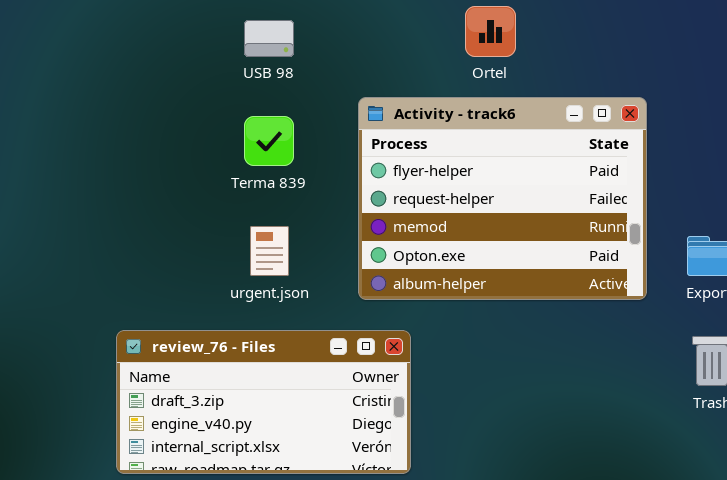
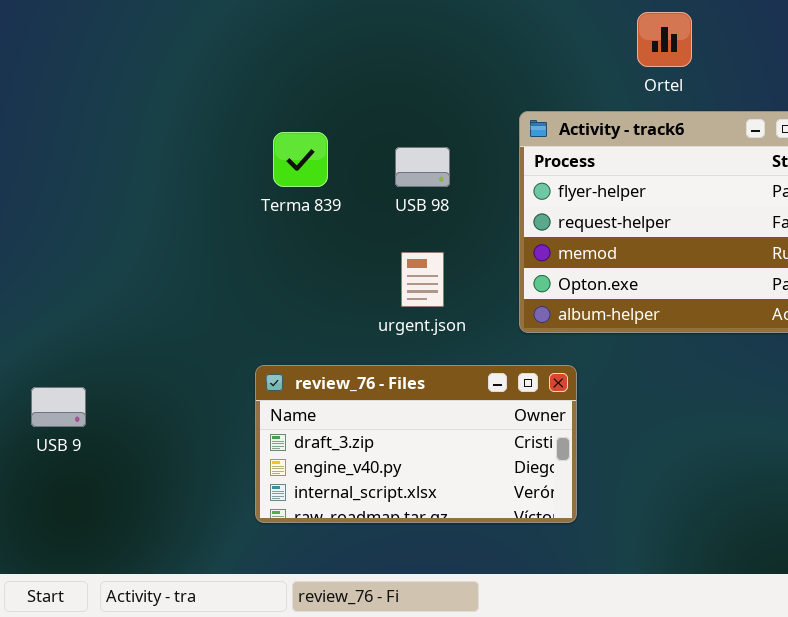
USB 98: [244,20,294,57] -> [395,147,450,187], moved
Terma 839: [244,116,294,166] -> [273,132,328,187], moved

